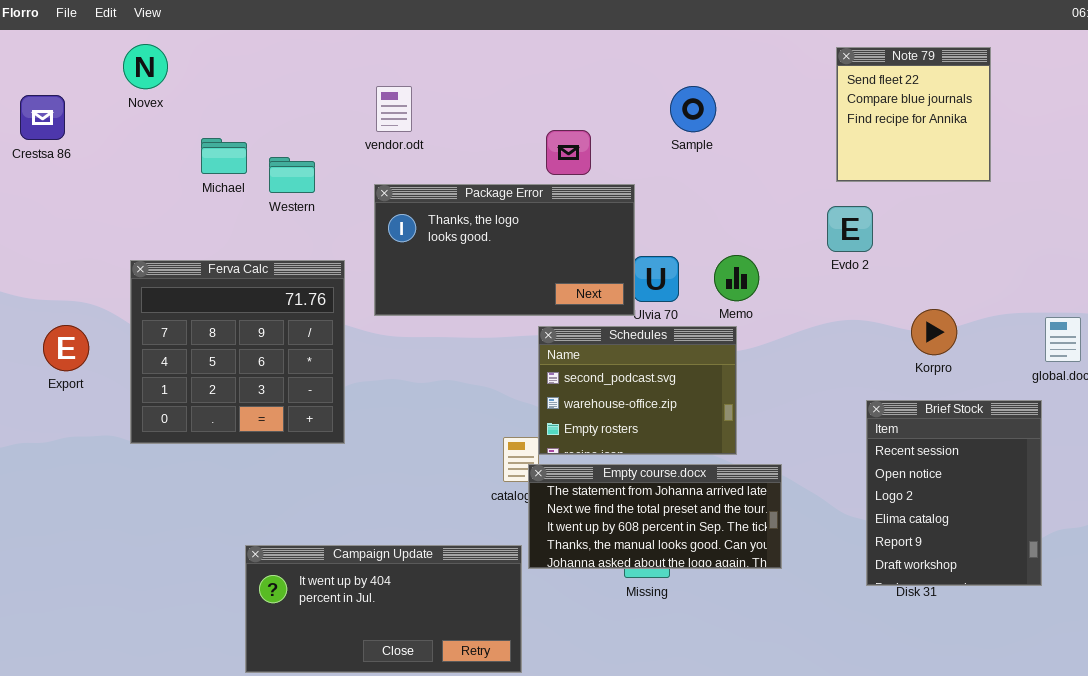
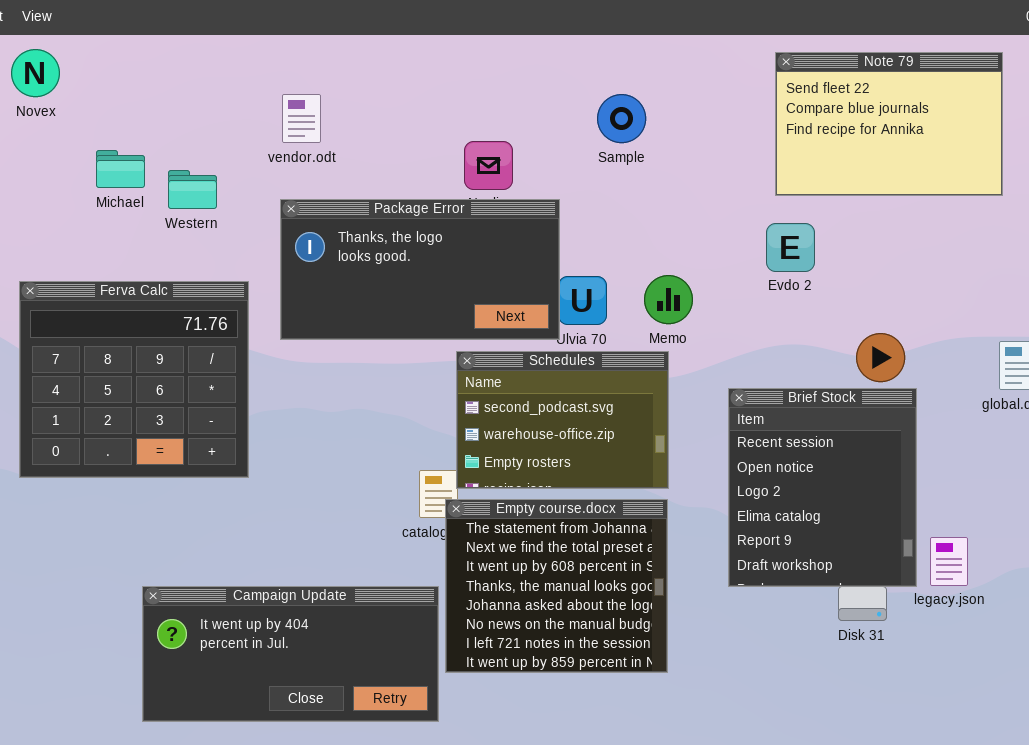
Note 79: [836,47,991,182] -> [775,52,1003,196], resized
Brief Stock: [866,400,1042,586] -> [728,388,917,587], moved
Empty course.docx: [528,464,782,569] -> [445,499,668,673], resized

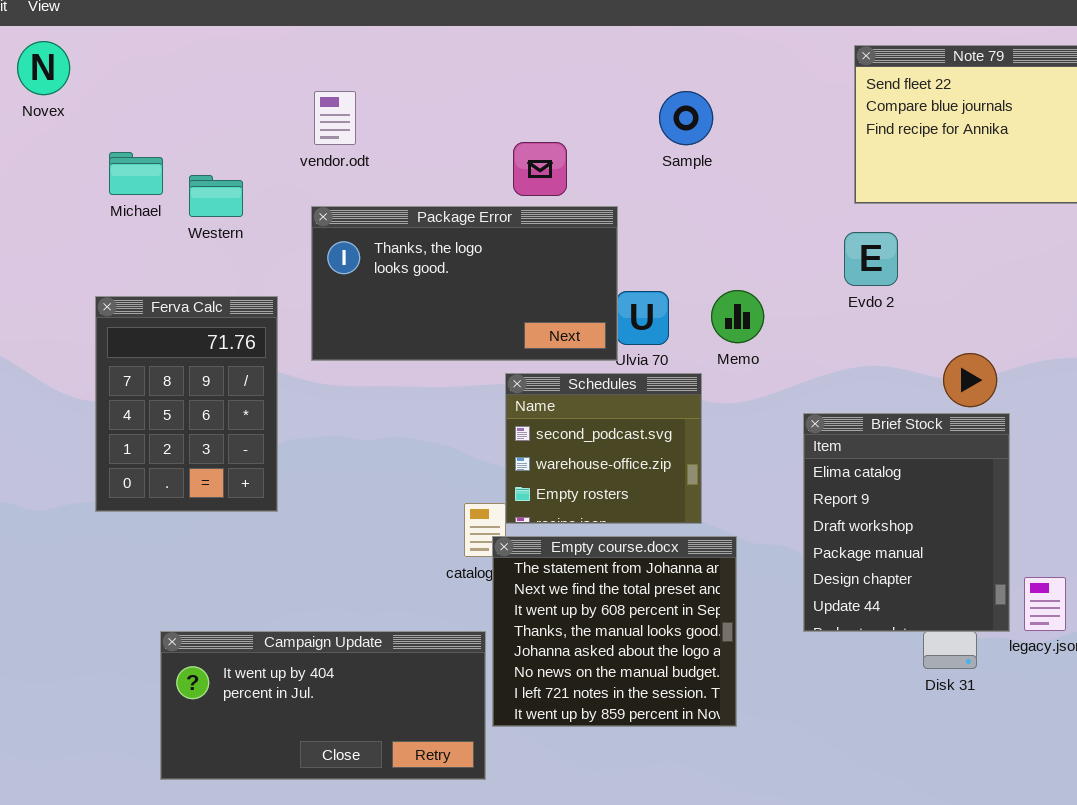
Ferva Calc: [19,281,249,478] -> [95,296,278,512], resized
Schedules: [456,351,669,489] -> [505,373,702,524], resized
Brief Stock: [728,388,917,587] -> [803,413,1010,632], scrolled down 3 rows

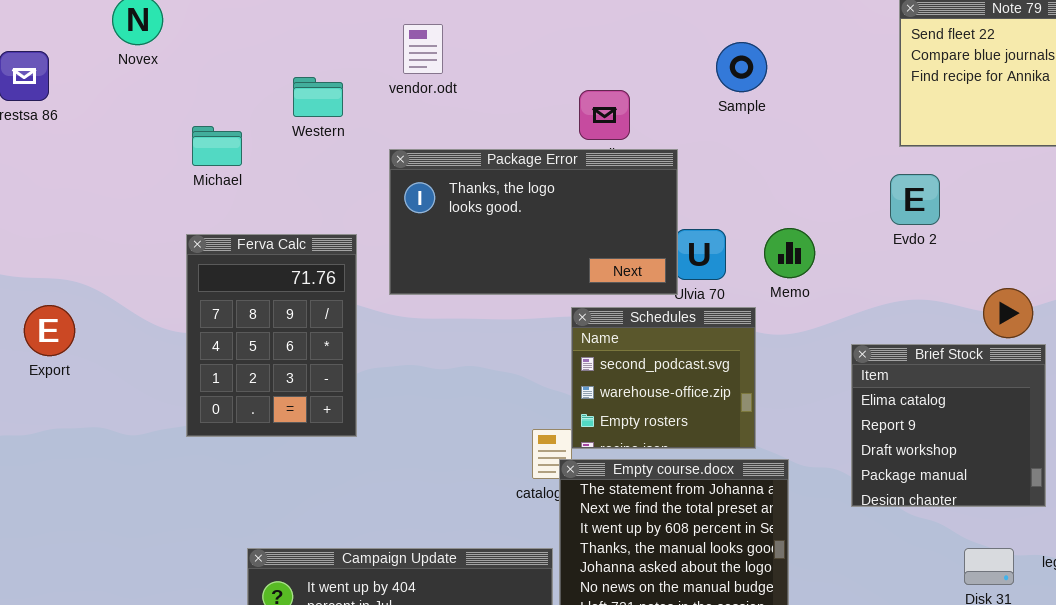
vendor.odt: [314,91,356,145] -> [403,24,443,74], moved
Michael: [109,152,163,195] -> [192,126,242,166], moved
Western: [189,175,243,217] -> [293,77,343,117], moved
Brief Stock: [803,413,1010,632] -> [851,344,1046,507], resized

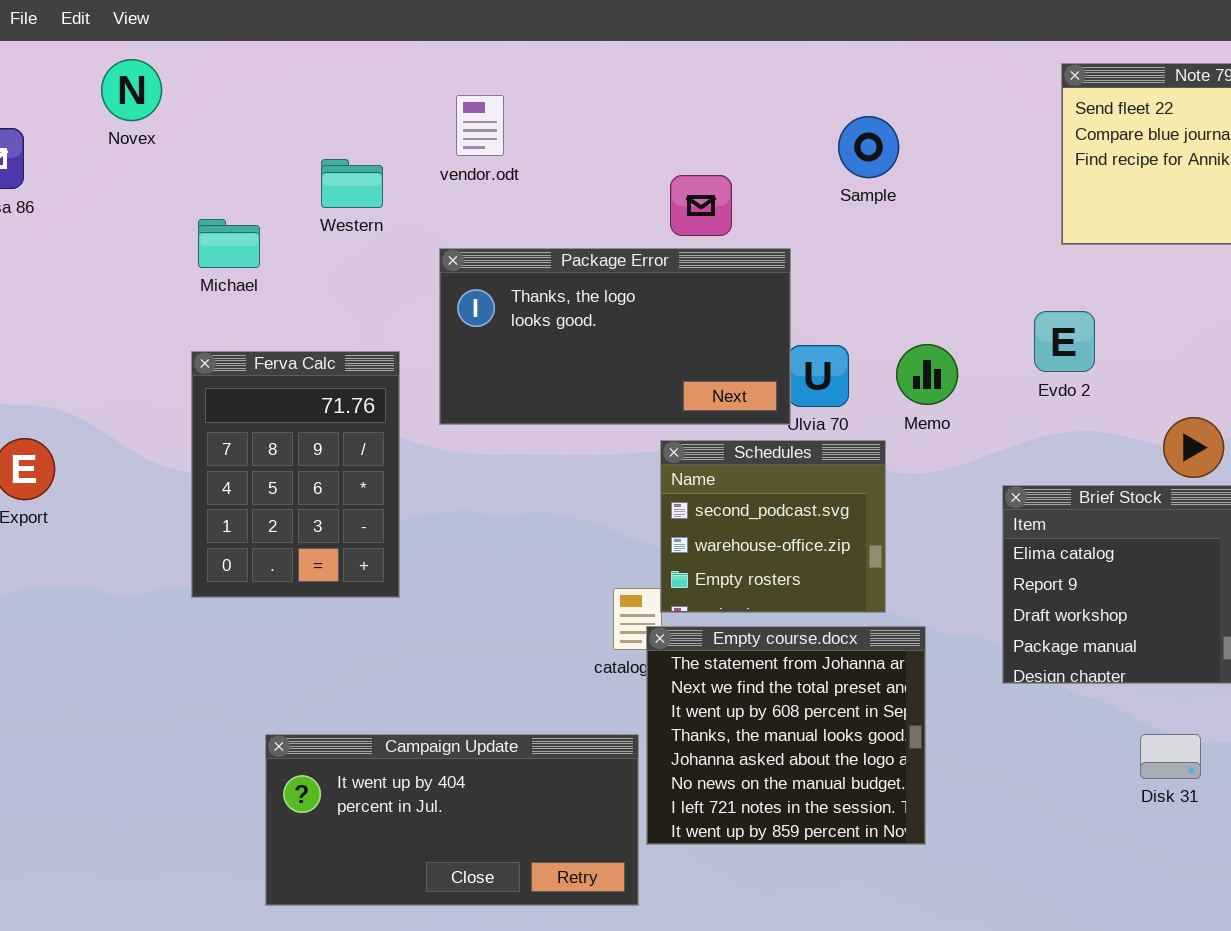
Evdo 2: [890,174,940,225] -> [1034,311,1095,372], moved

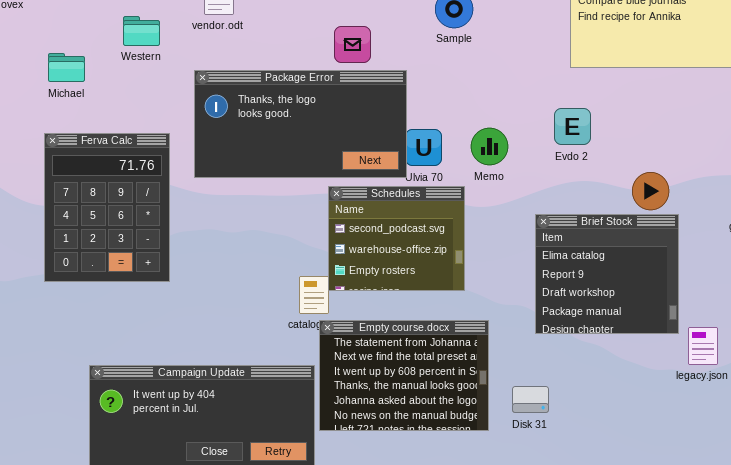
Empty course.docx: [646,626,926,845] -> [319,320,489,431], resized
Disk 31: [1140,734,1201,779] -> [512,386,549,413], moved

